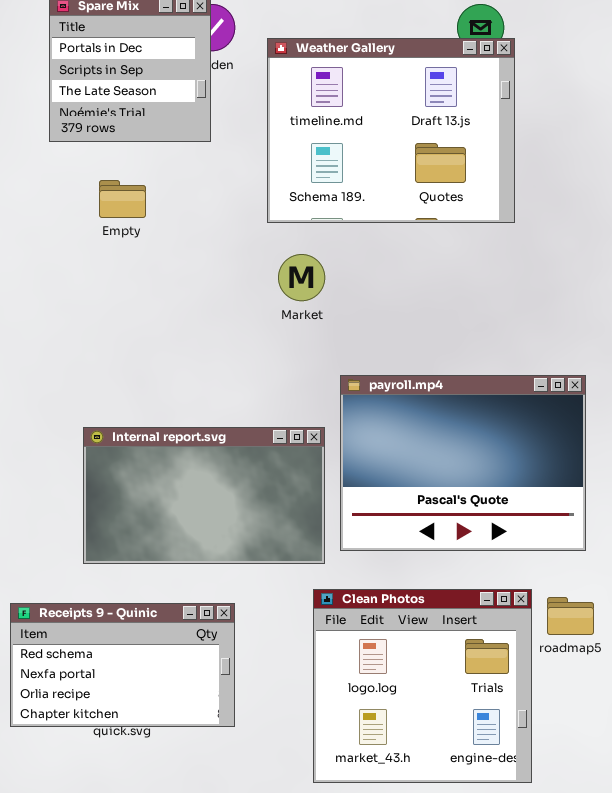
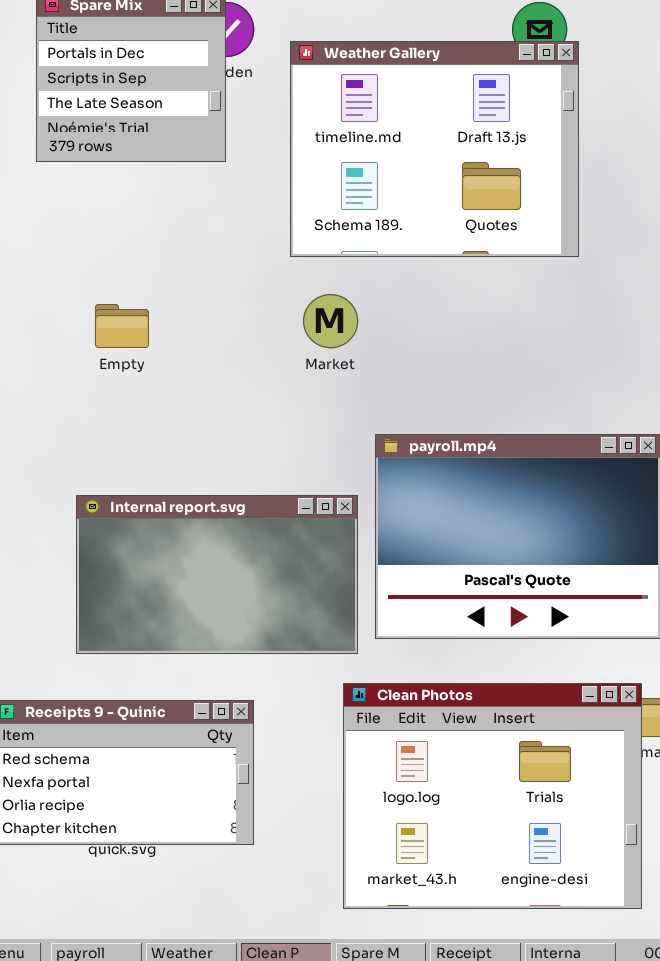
Empty: [99,180,146,218] -> [95,304,149,348], moved
Clean Photos: [313,589,532,783] -> [343,683,642,909], resized

